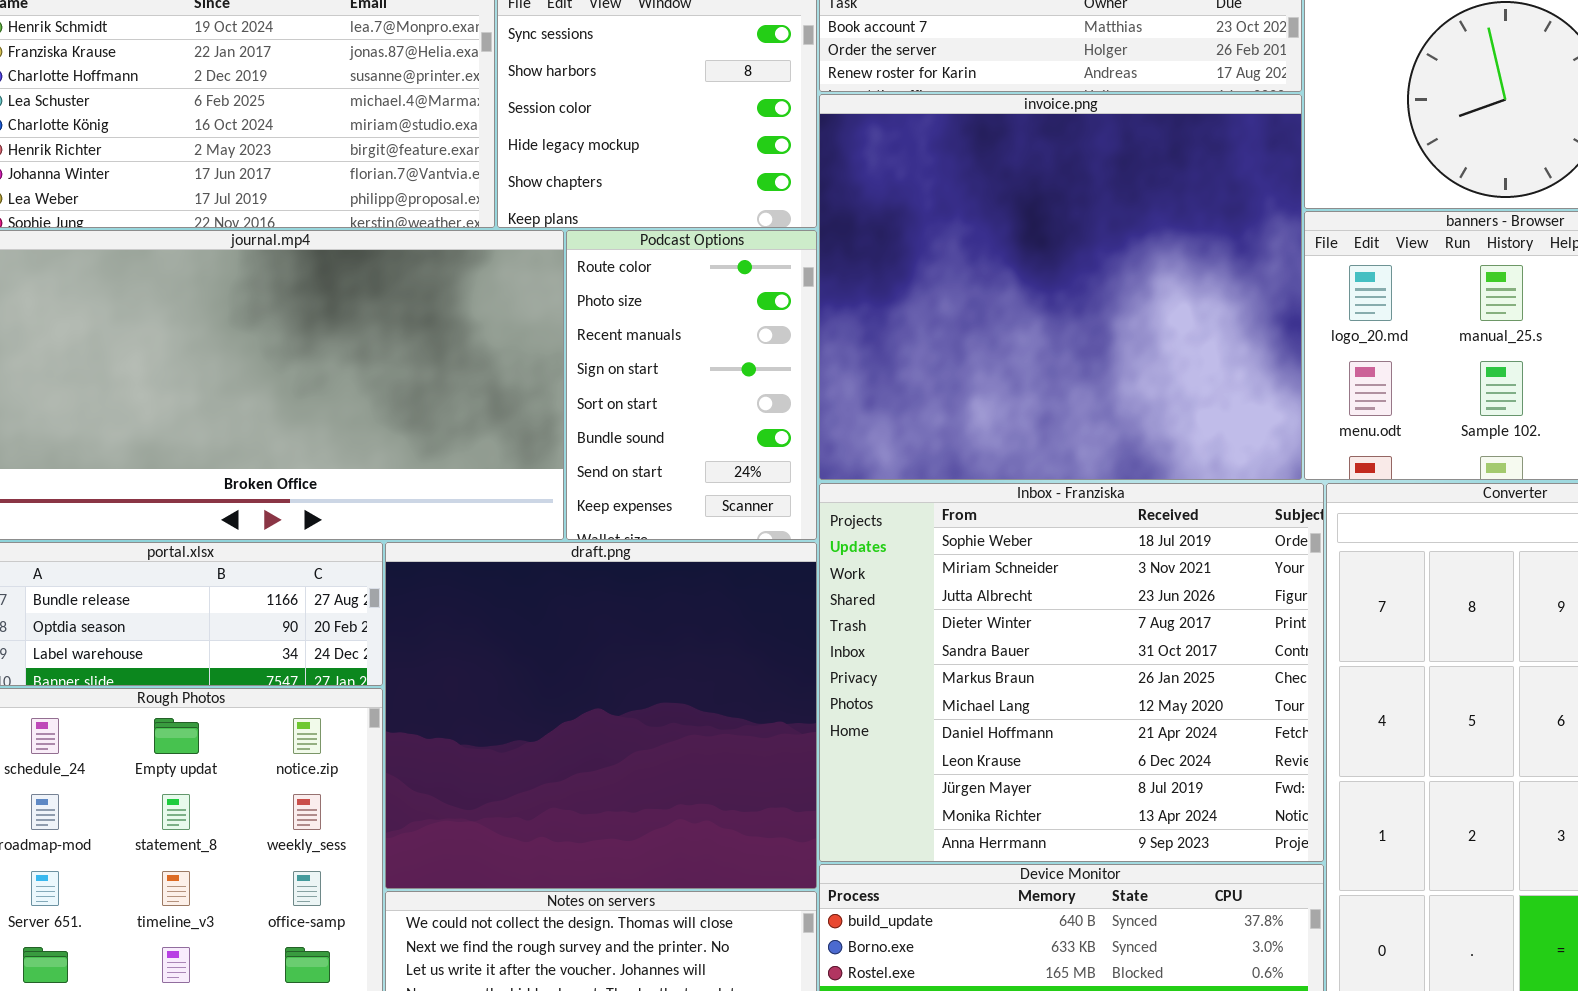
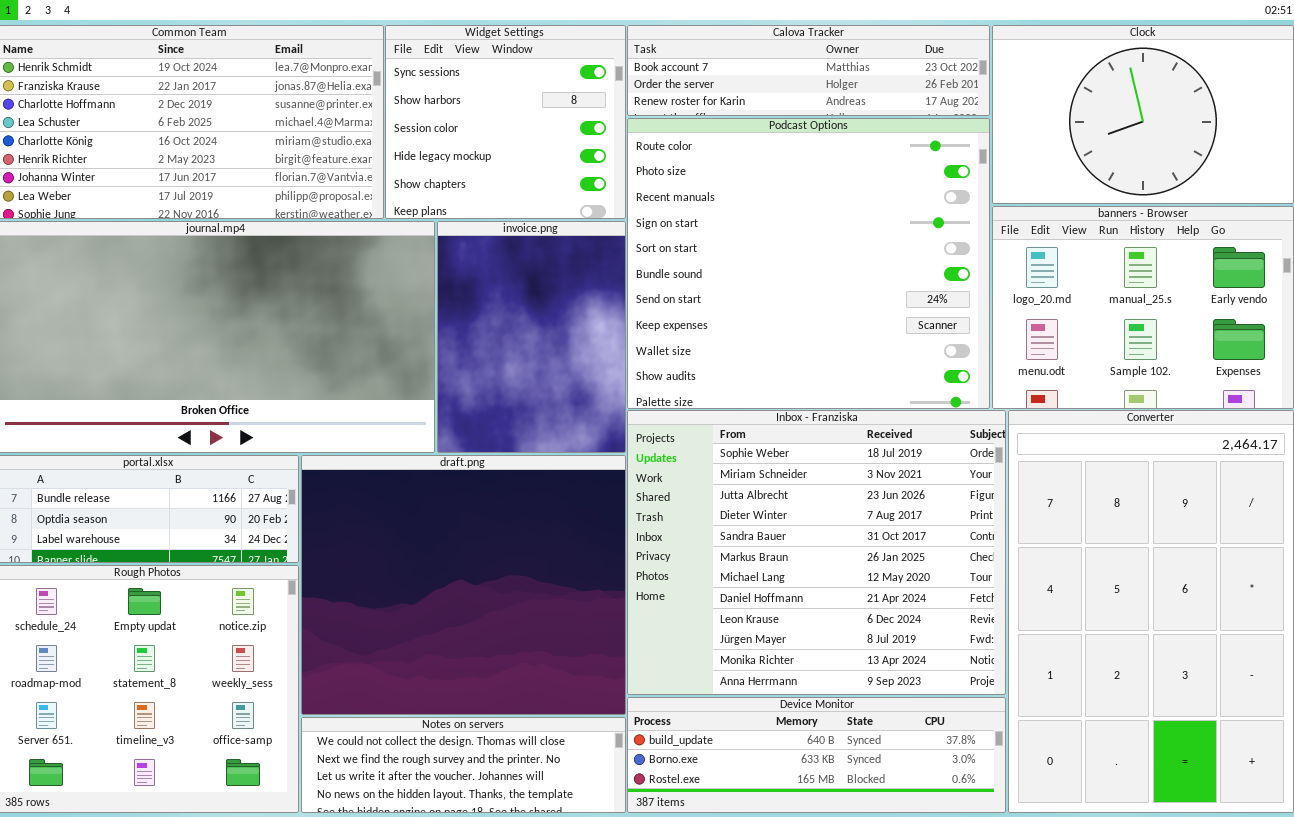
invoice.png: [819,94,1302,480] -> [437,221,626,453], moved, resized
Podcast Options: [566,230,817,540] -> [627,118,990,409], moved, resized

